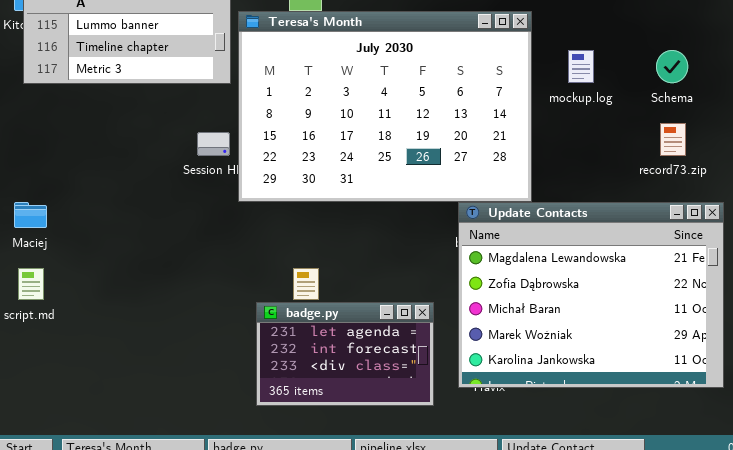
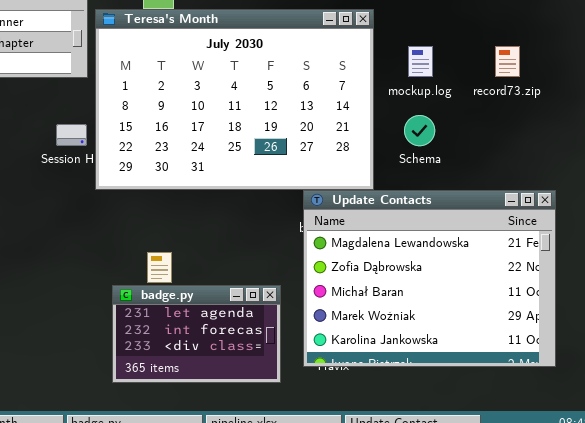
Schema: [656,50,688,83] -> [404,115,435,146], moved
record73.zip: [660,123,686,156] -> [495,46,520,77], moved

